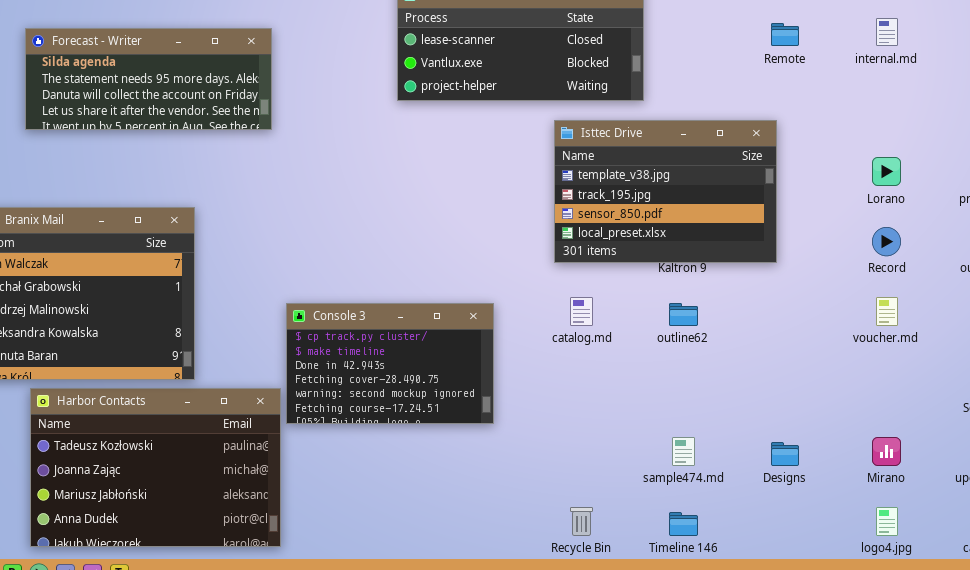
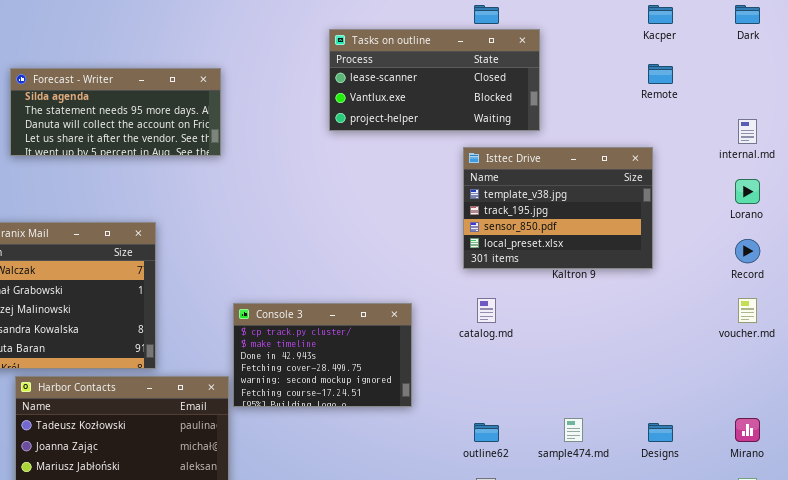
internal.md: [876,18,898,46] -> [738,119,757,144], moved
outline62: [669,303,698,326] -> [474,423,499,442], moved

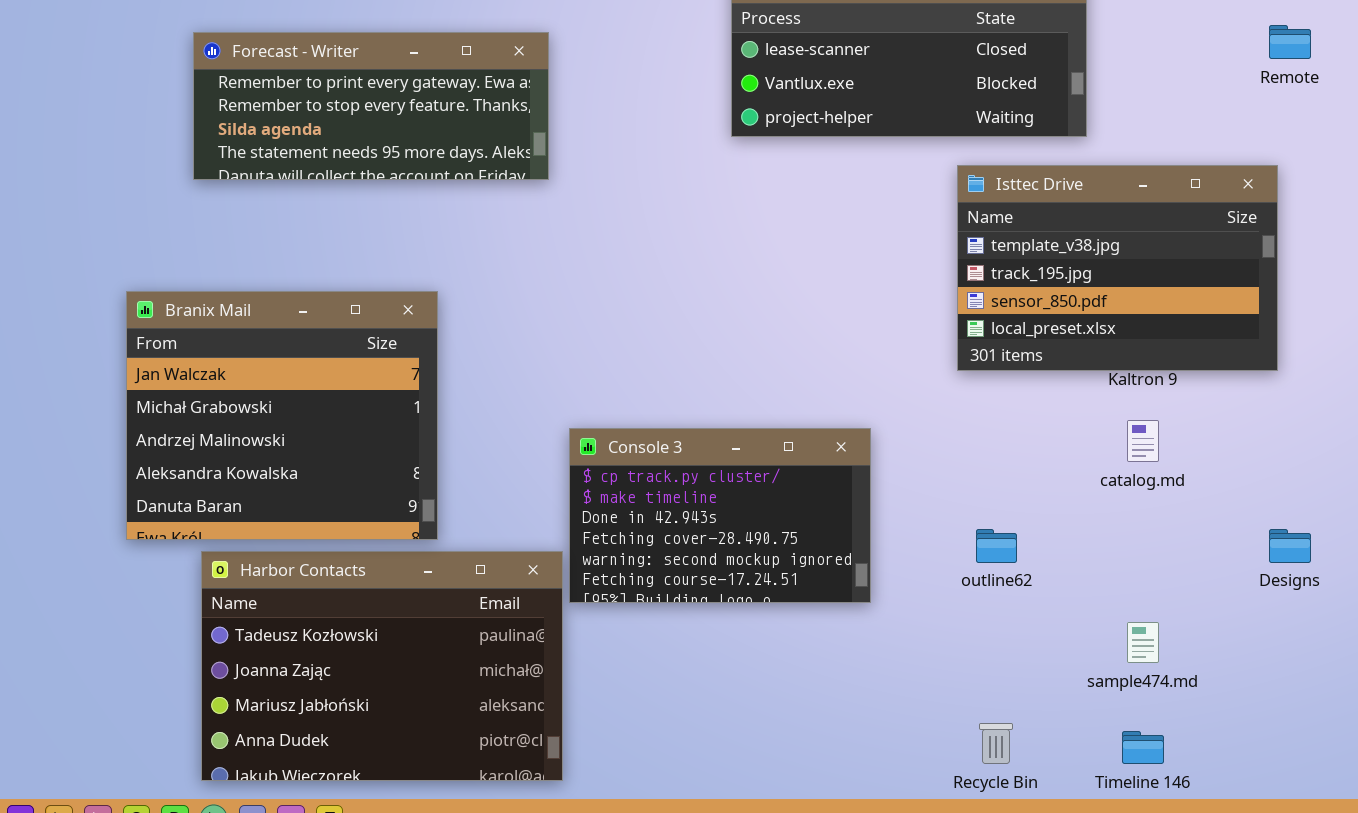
Forecast - Writer: [10,68,221,156] -> [193,32,549,180], scrolled up 2 rows
catalog.md: [477,298,496,323] -> [1127,420,1159,462], moved
outline62: [474,423,499,442] -> [976,529,1017,563], moved
Designs: [648,423,673,442] -> [1269,529,1311,563], moved

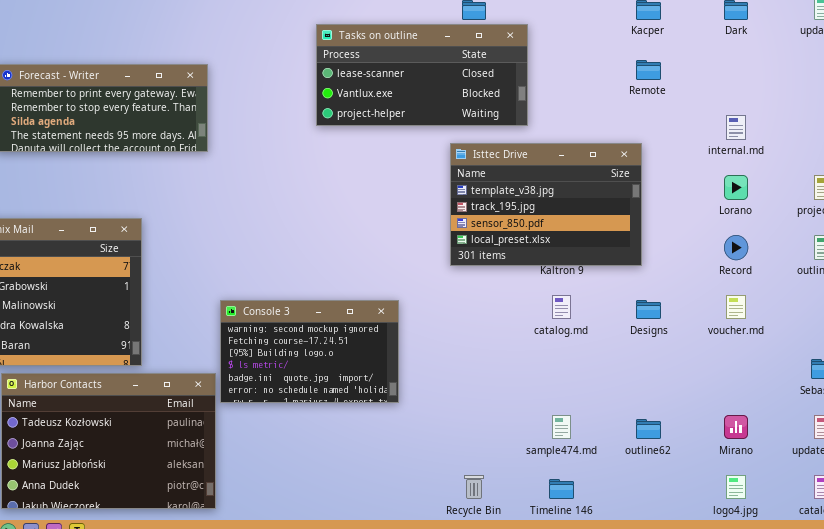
Console 3: [569,428,871,603] -> [220,300,399,403], scrolled down 4 rows
outline62: [976,529,1017,563] -> [636,419,661,439], moved
Designs: [1269,529,1311,563] -> [636,300,661,319], moved

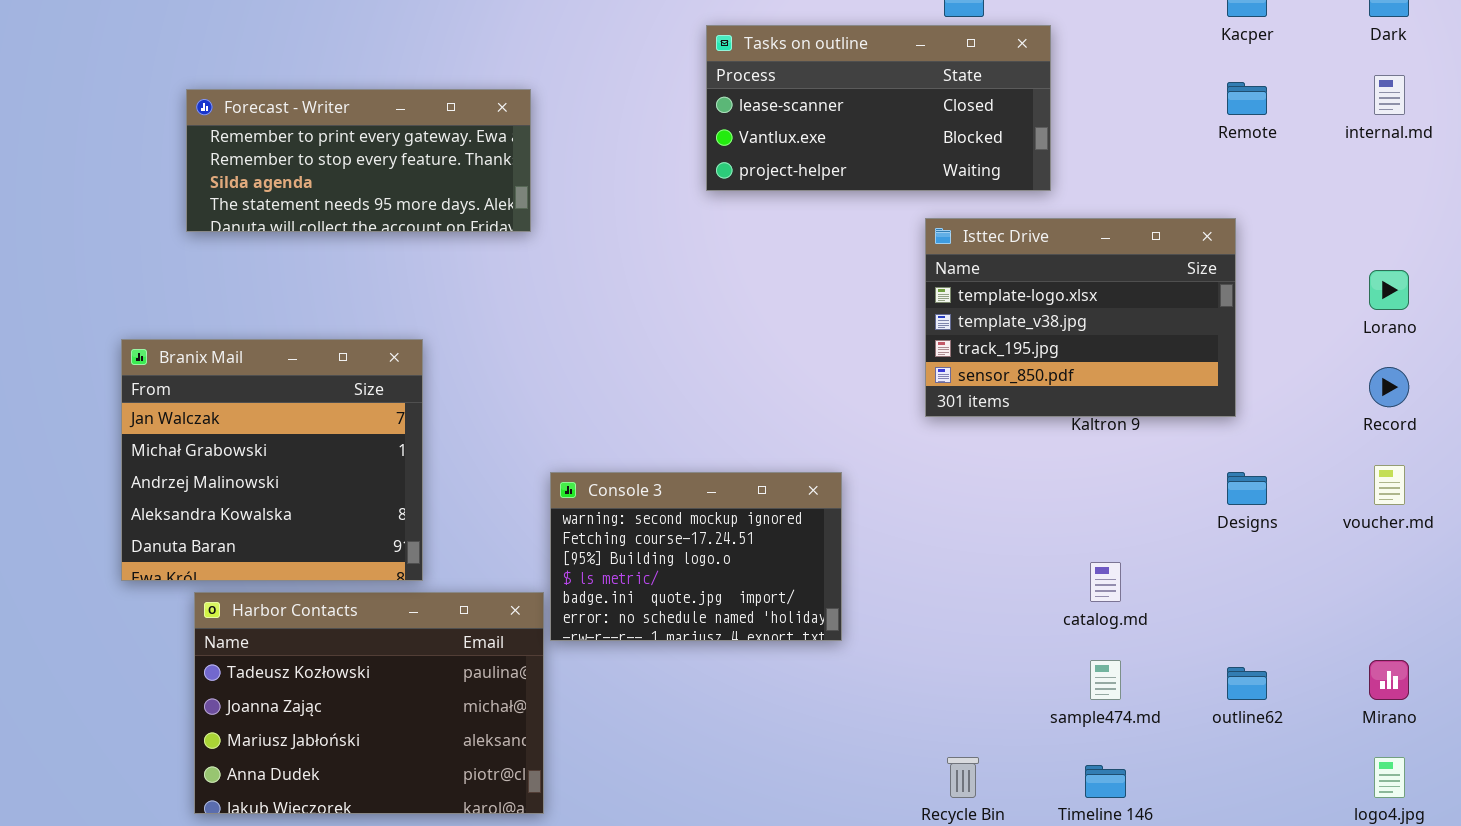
internal.md: [726,115,746,140] -> [1374,75,1405,115], moved
Isttec Drive: [450,143,642,266] -> [925,218,1236,417], scrolled up 1 row
catalog.md: [552,295,571,319] -> [1090,562,1121,602], moved

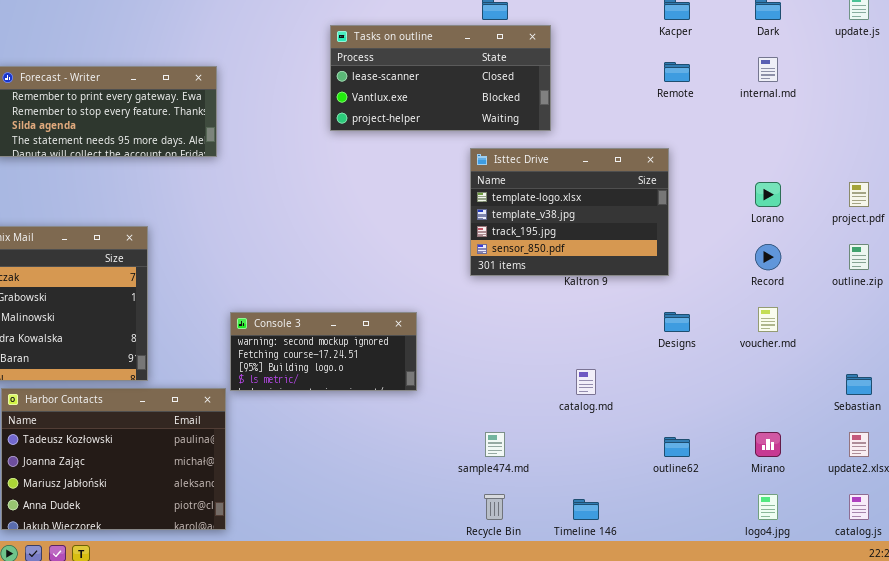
Console 3: [550,472,842,641] -> [230,312,417,391], resized
sample474.md: [1090,660,1121,700] -> [485,432,505,457], moved

